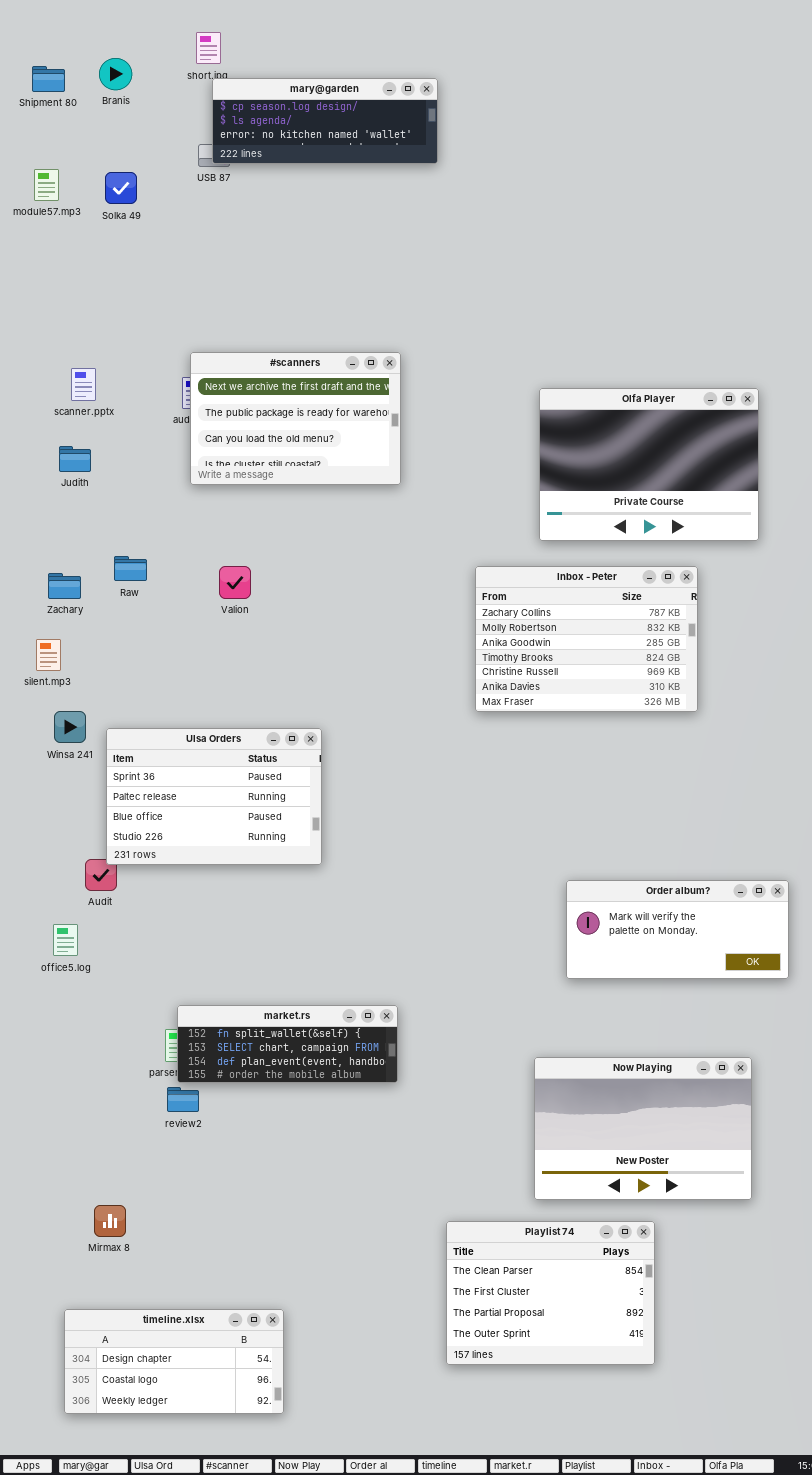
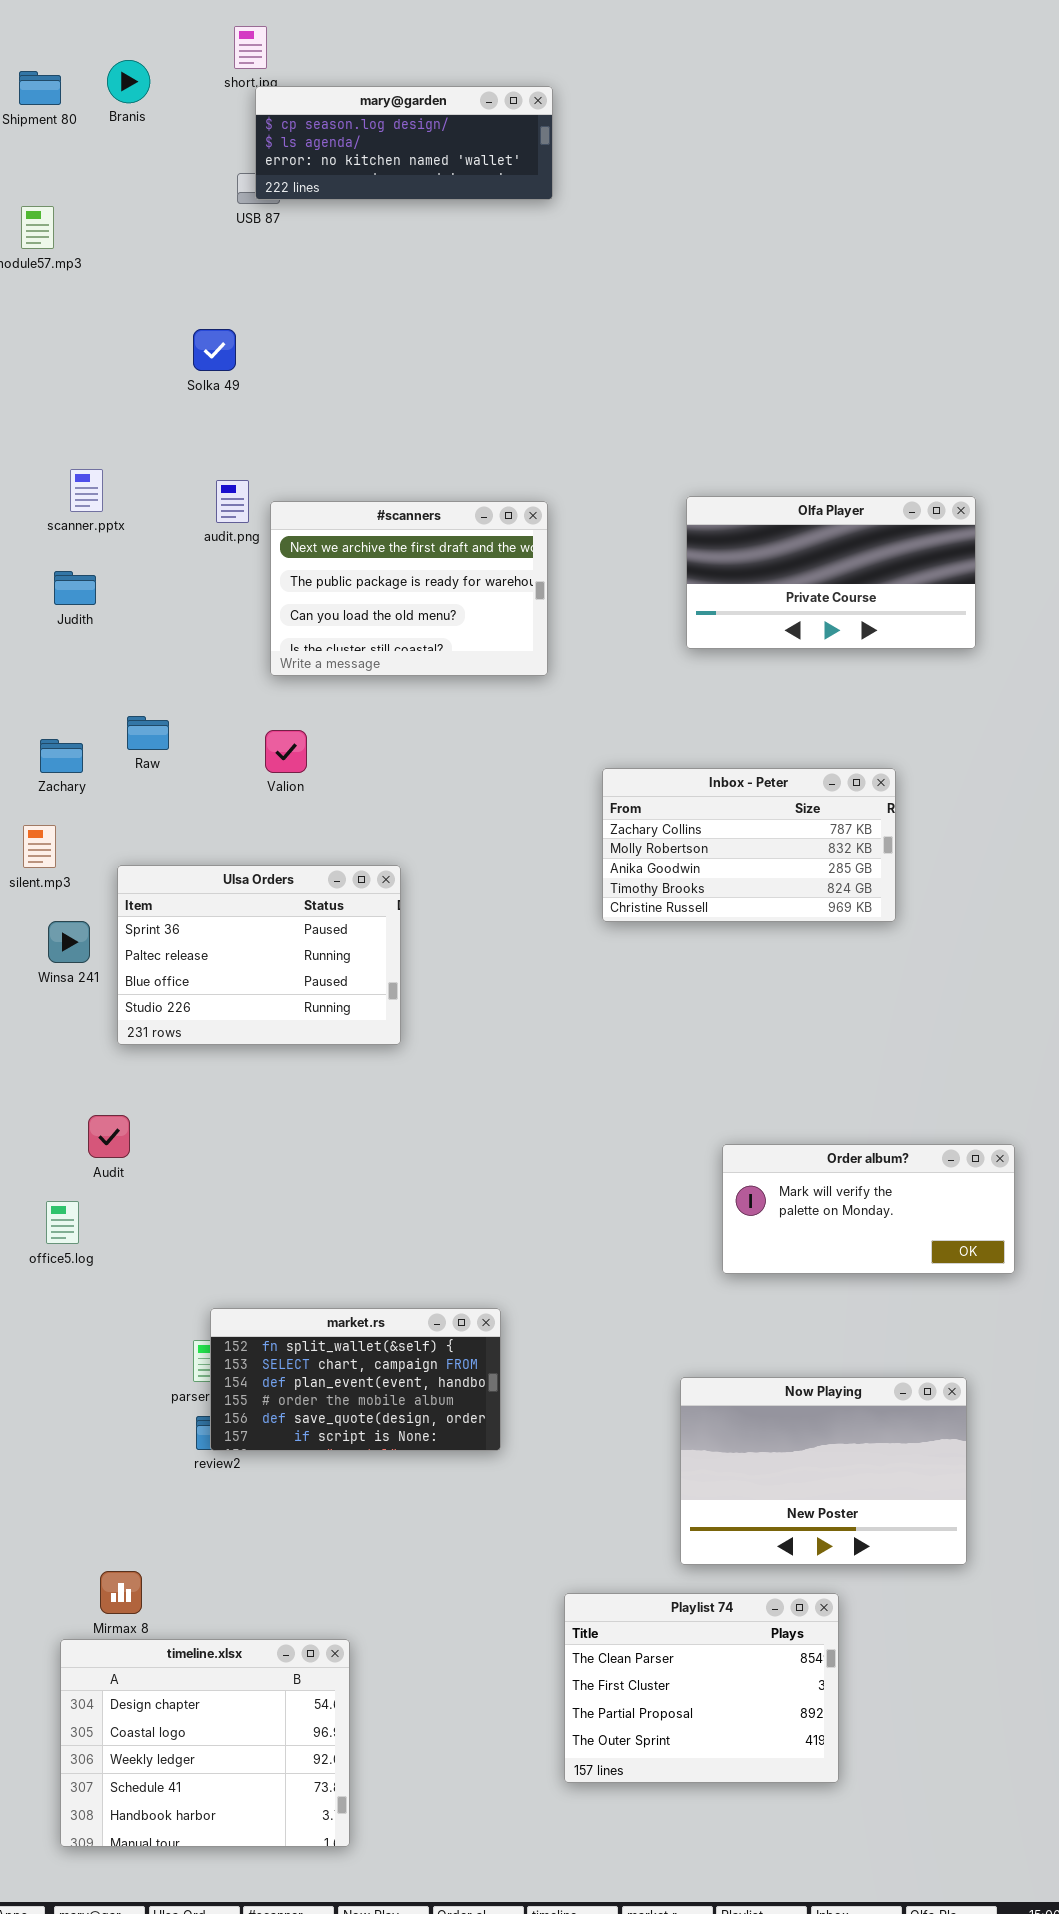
Solka 49: [105,172,137,204] -> [193,329,236,371], moved
#scanners: [190,352,401,485] -> [270,501,548,676], moved
Olfa Player: [539,388,759,541] -> [686,496,976,649], resized
Inbox - Peter: [475,566,698,712] -> [602,768,896,922], resized
Ulsa Orders: [106,728,322,865] -> [117,865,401,1045], moved
market.rs: [177,1005,398,1083] -> [210,1308,501,1451], resized
timeline.xlsx: [64,1309,284,1414] -> [60,1639,350,1847], resized

